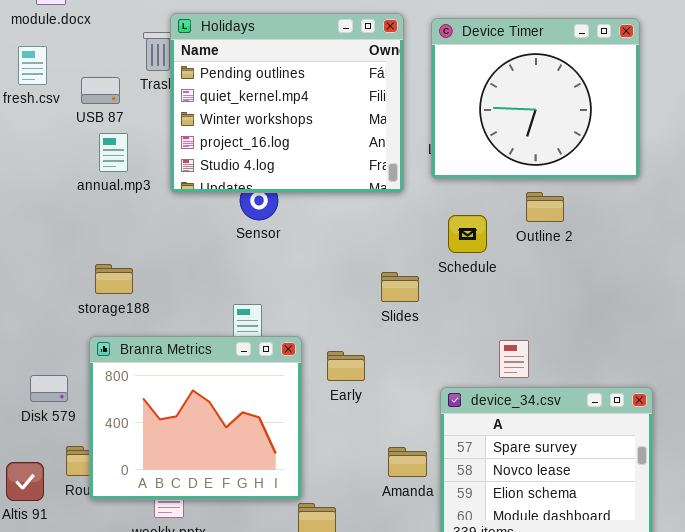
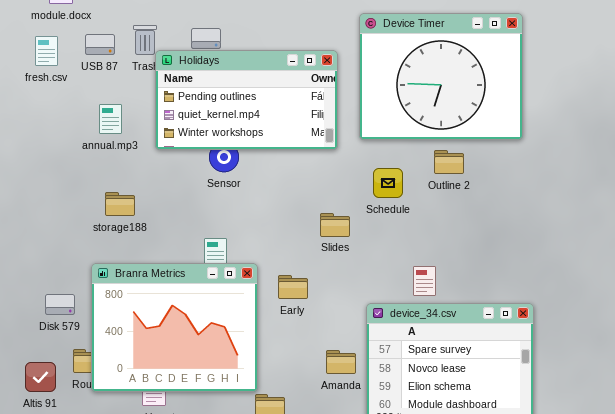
Holidays: [170,13,404,193] -> [155,50,338,150], resized
USB 87: [81,77,120,104] -> [85,34,115,55], moved
storage188: [95,264,133,294] -> [105,192,135,216], moved

